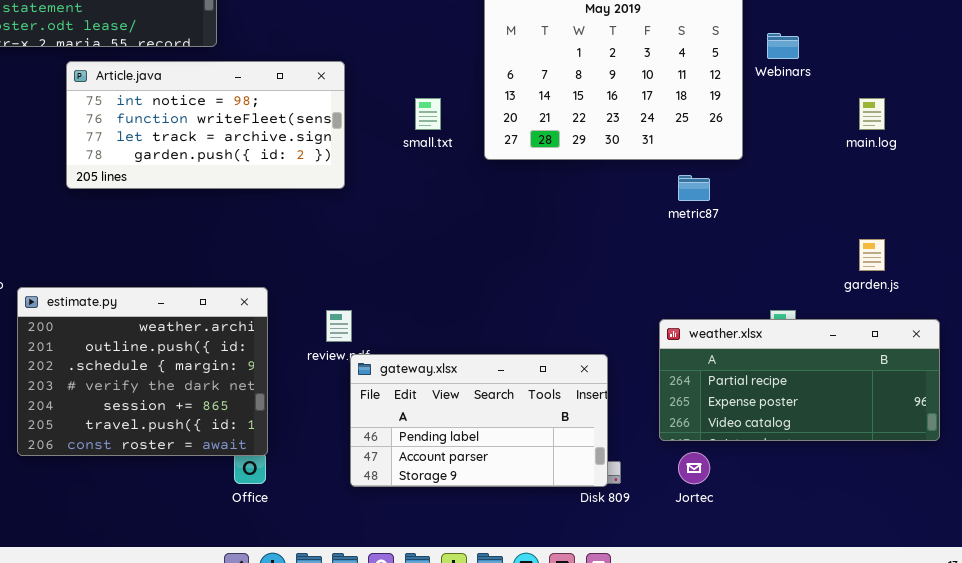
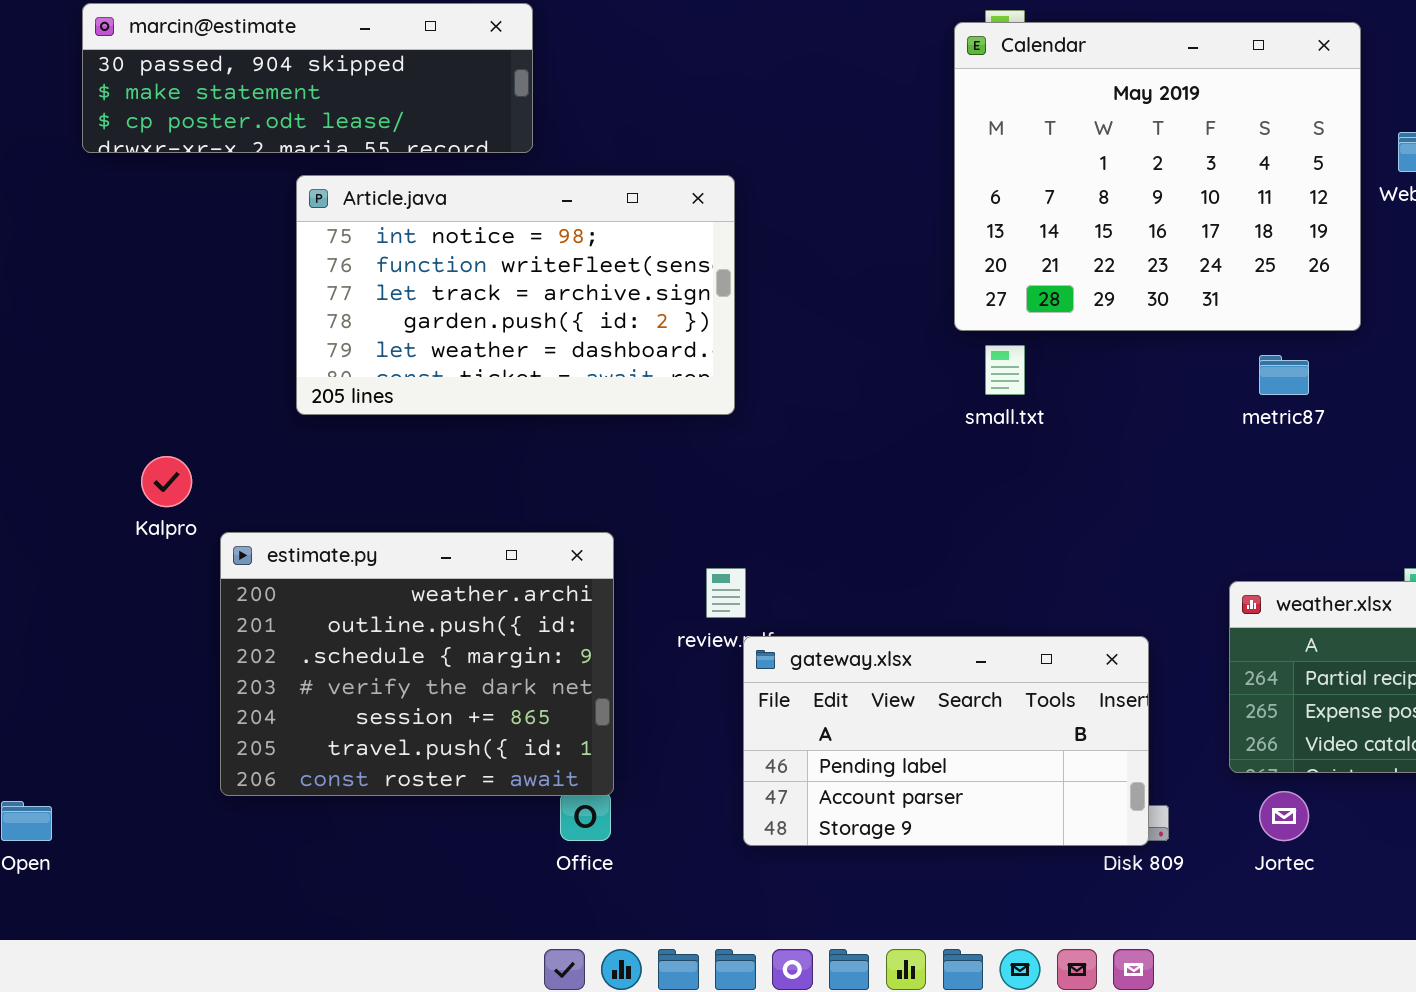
Article.java: [66,61,345,189] -> [296,175,735,415], resized
small.txt: [415,98,441,130] -> [985,345,1025,395], moved

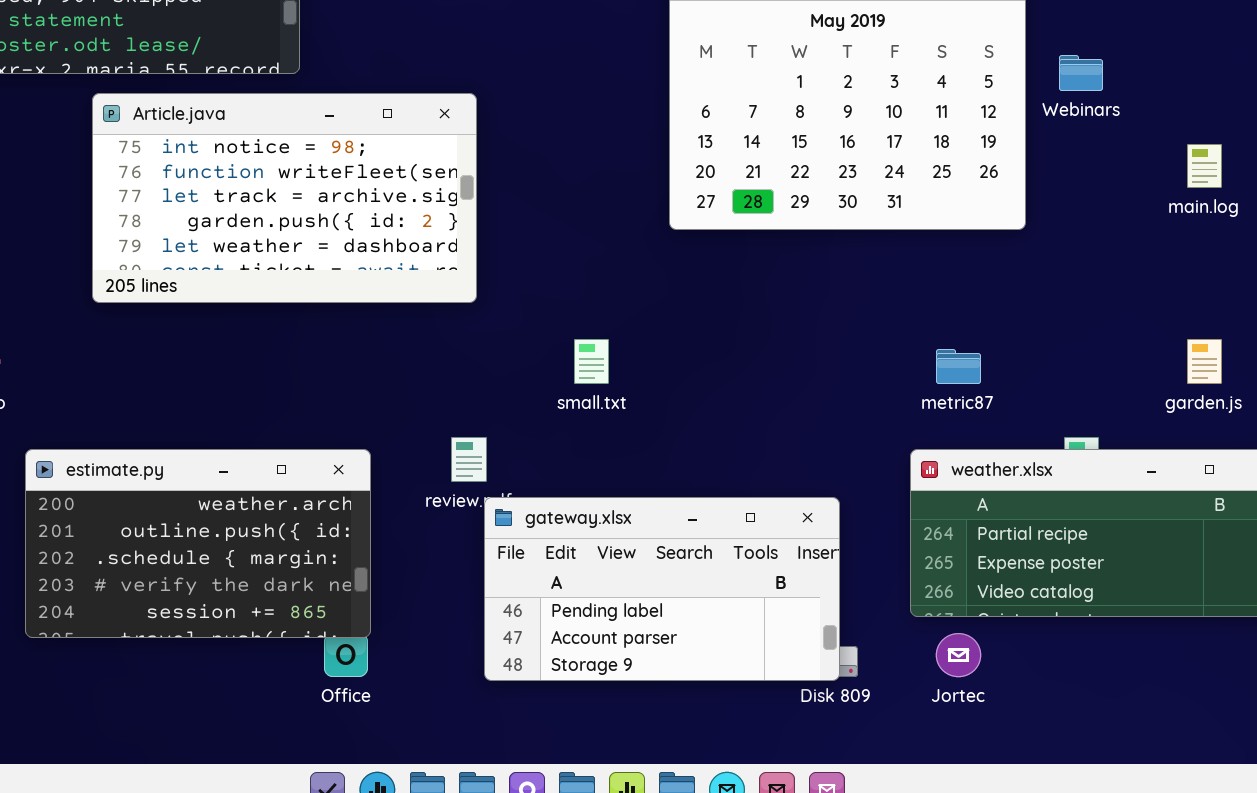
small.txt: [985,345,1025,395] -> [574,339,609,384], moved
metric87: [1259,355,1309,395] -> [936,349,981,384], moved
estimate.py: [220,532,614,796] -> [25,449,371,638], resized

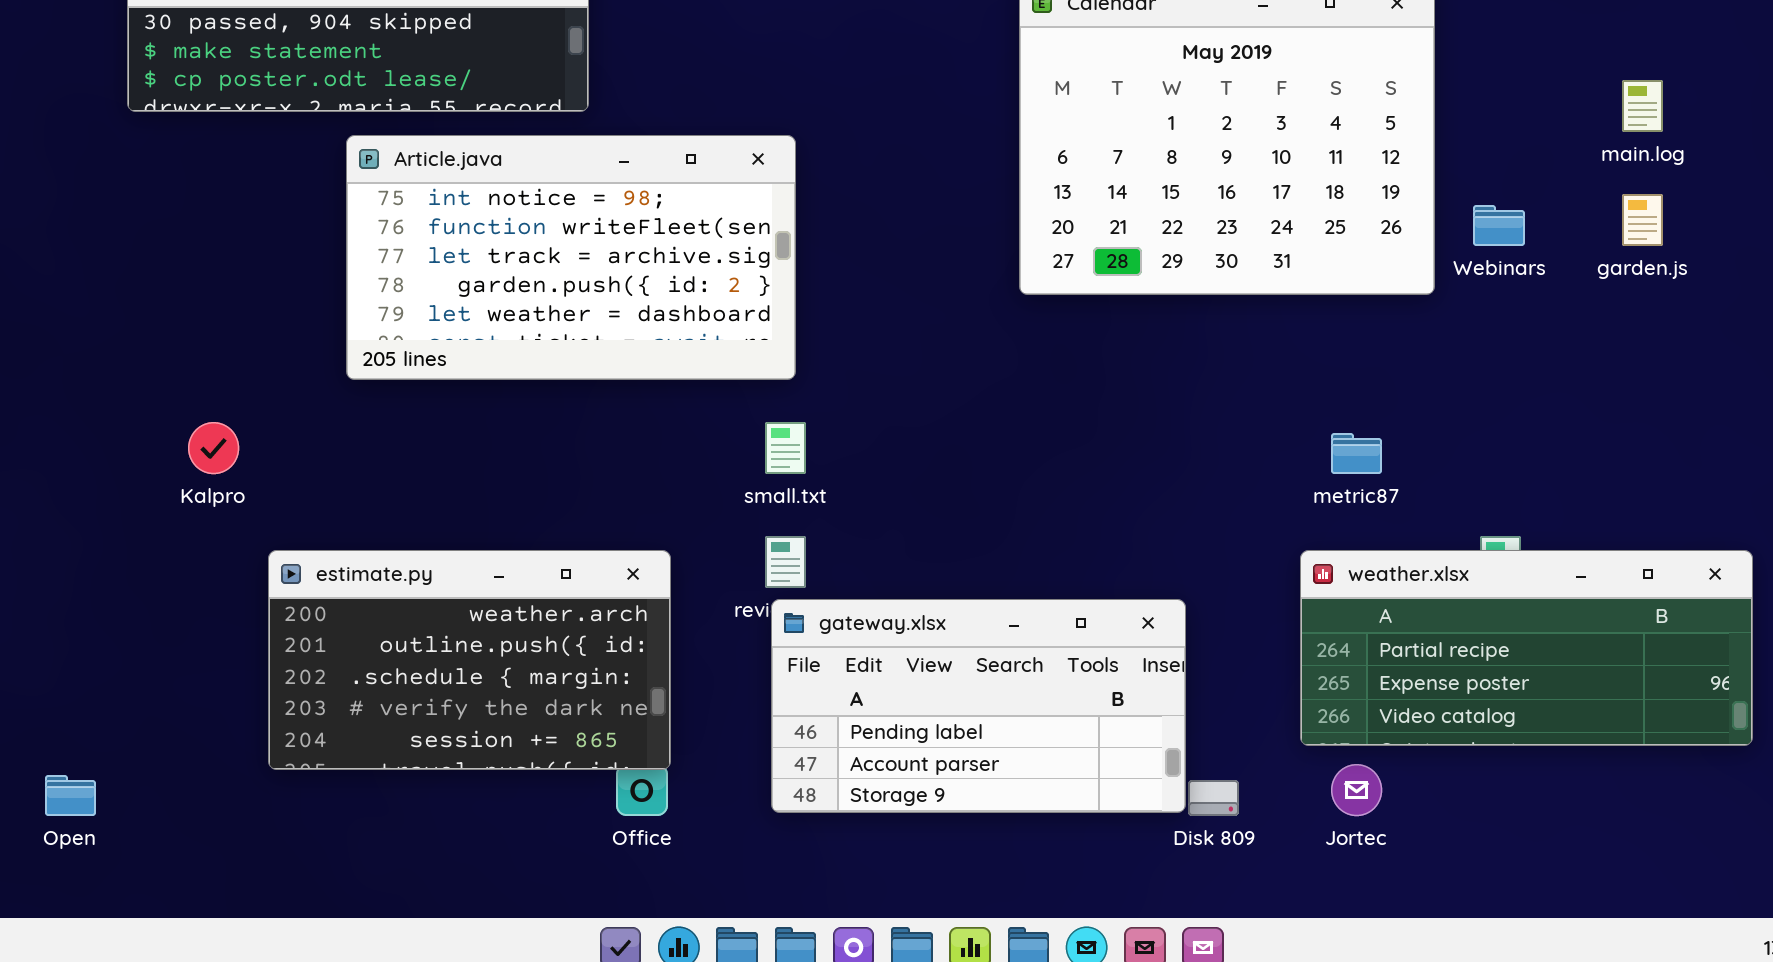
Webinars: [1059,55,1103,91] -> [1473,205,1525,246], moved
main.log: [1187,144,1222,188] -> [1622,80,1663,132], moved
small.txt: [574,339,609,384] -> [765,422,806,474], moved
garden.js: [1187,339,1222,384] -> [1622,194,1663,246], moved
gateway.xlsx: [484,497,840,681] -> [771,599,1186,813], moved

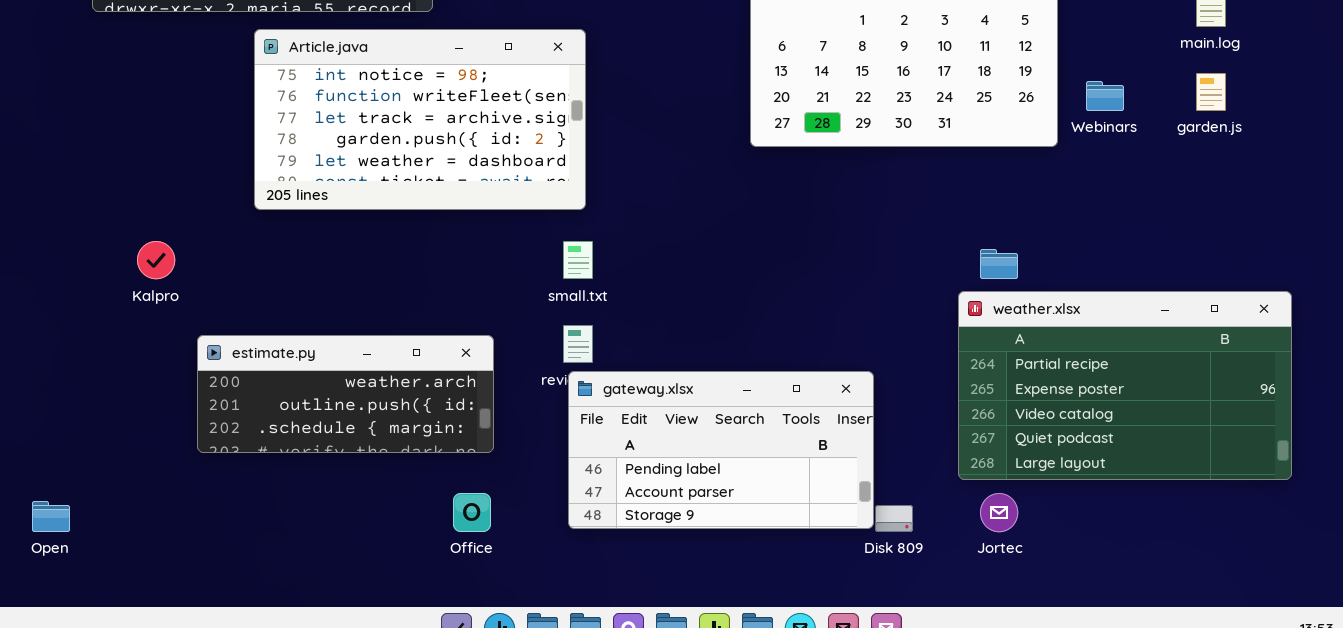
estimate.py: [268,550,671,770] -> [197,335,494,453], resized
weather.xlsx: [1300,550,1753,746] -> [958,291,1292,480], resized

